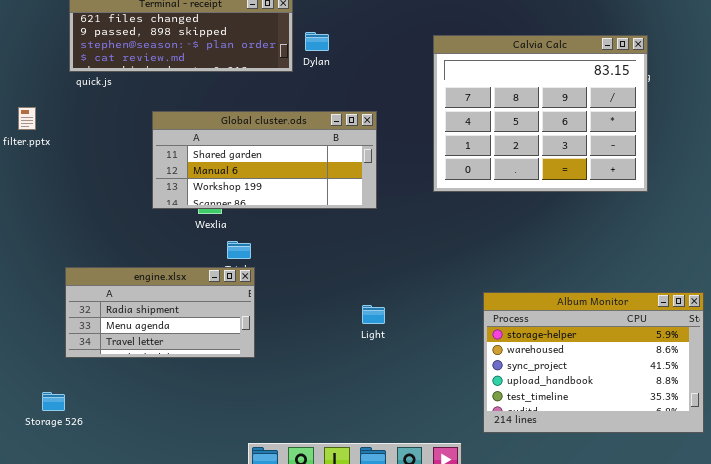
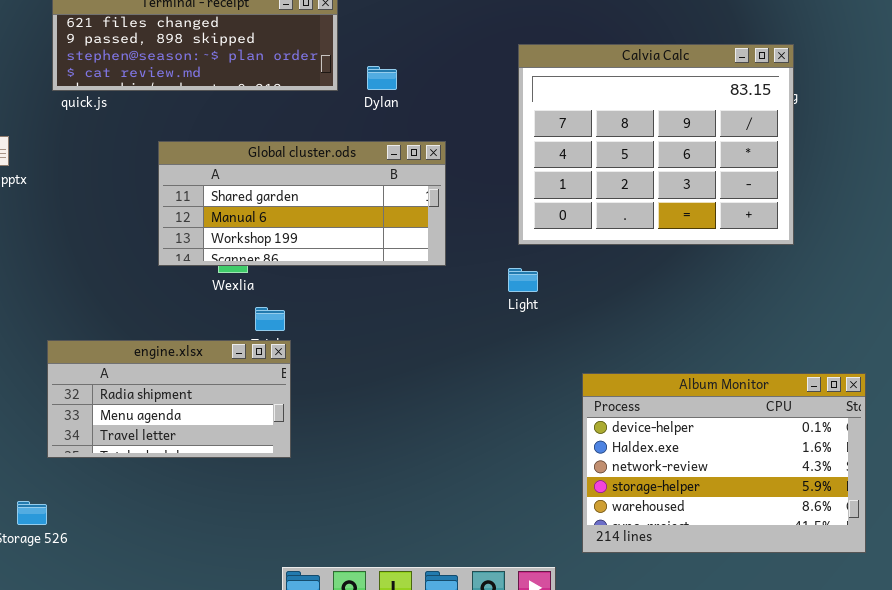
Dylan: [305,32,329,51] -> [367,66,397,90], moved
Album Monitor: [483,292,704,433] -> [582,373,866,553], scrolled up 3 rows
Light: [362,305,385,324] -> [508,268,538,292], moved

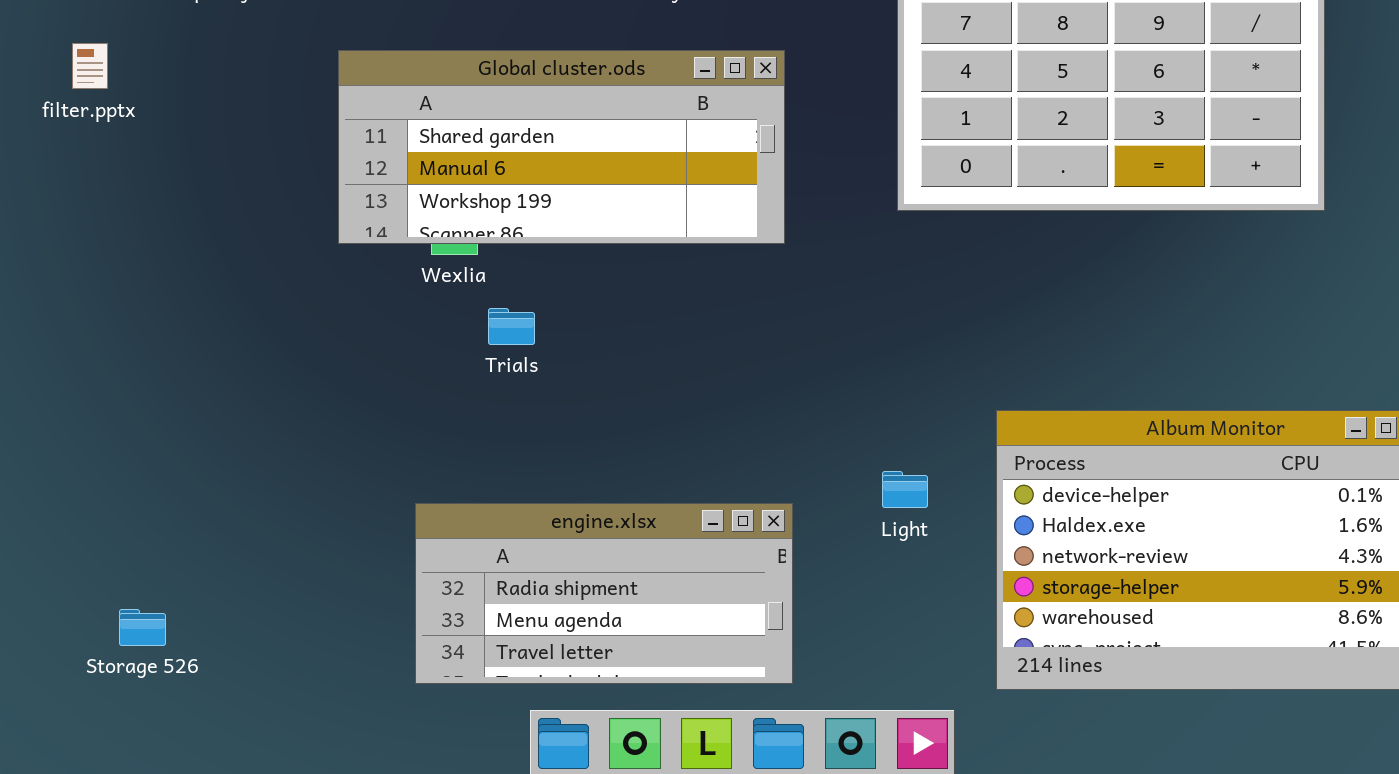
Light: [508,268,538,292] -> [882,471,928,508], moved
engine.xlsx: [47,340,291,458] -> [415,503,793,684], moved

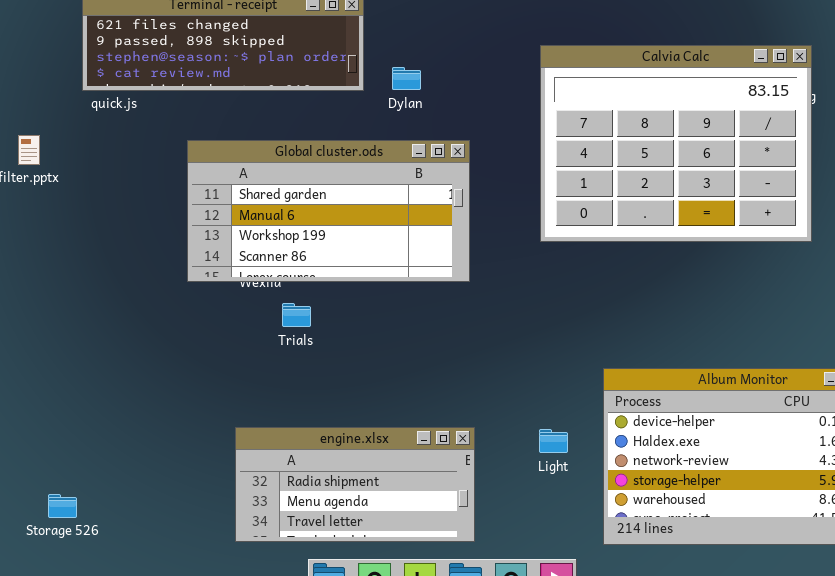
Global cluster.ods: [338,50,785,244] -> [187,140,470,282], resized
Light: [882,471,928,508] -> [539,429,568,453], moved

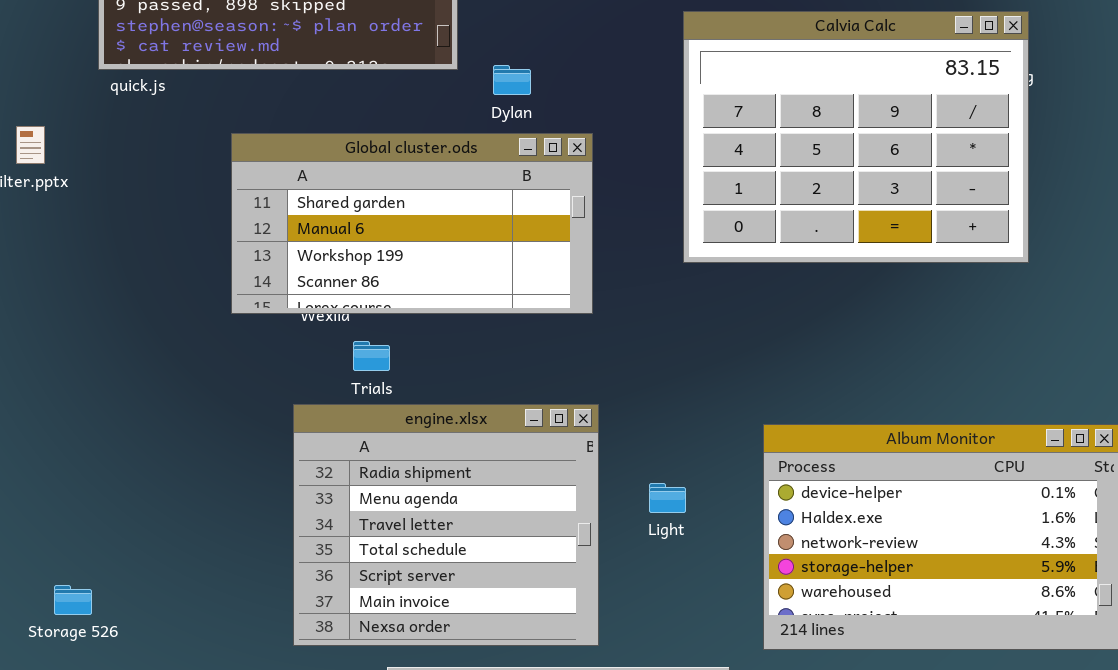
Dylan: [392,67,421,90] -> [493,65,531,95], moved
engine.xlsx: [235,427,475,542] -> [293,404,599,646], resized
Light: [539,429,568,453] -> [649,483,686,513], moved

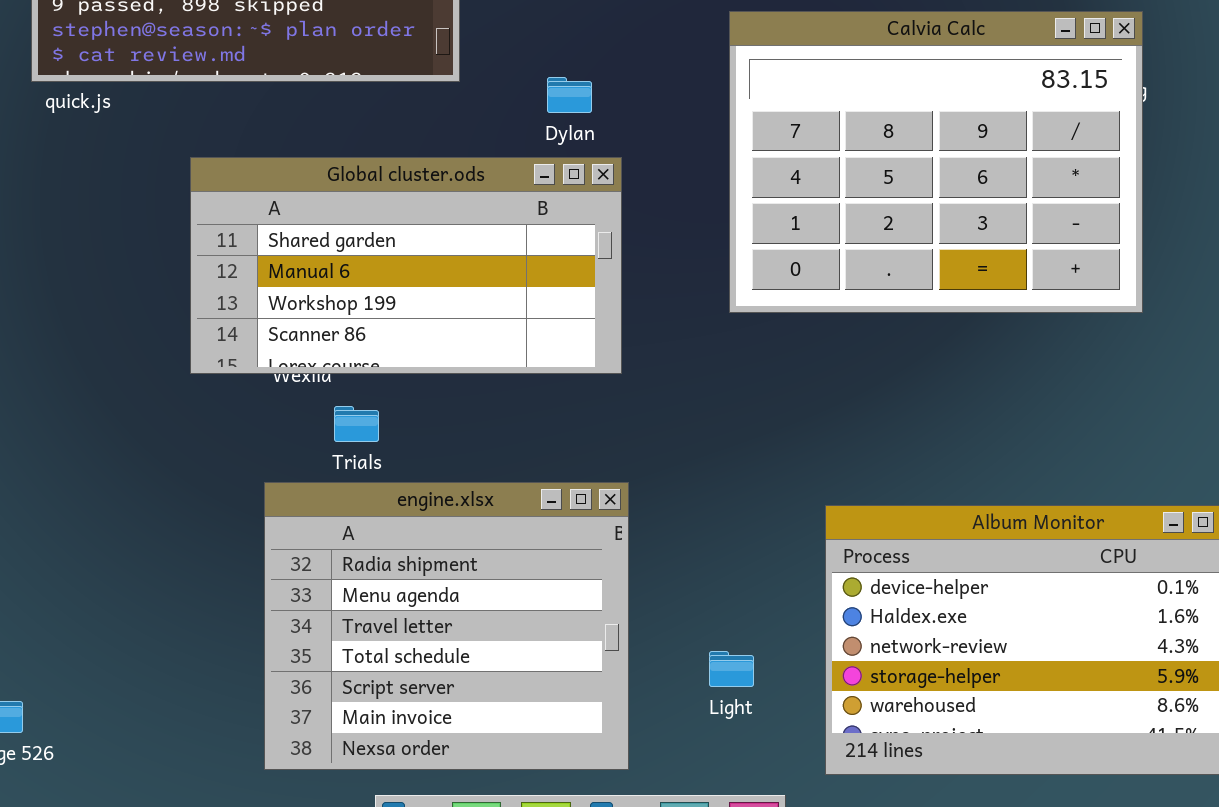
Dylan: [493,65,531,95] -> [547,77,592,113], moved
Light: [649,483,686,513] -> [709,651,754,687], moved

